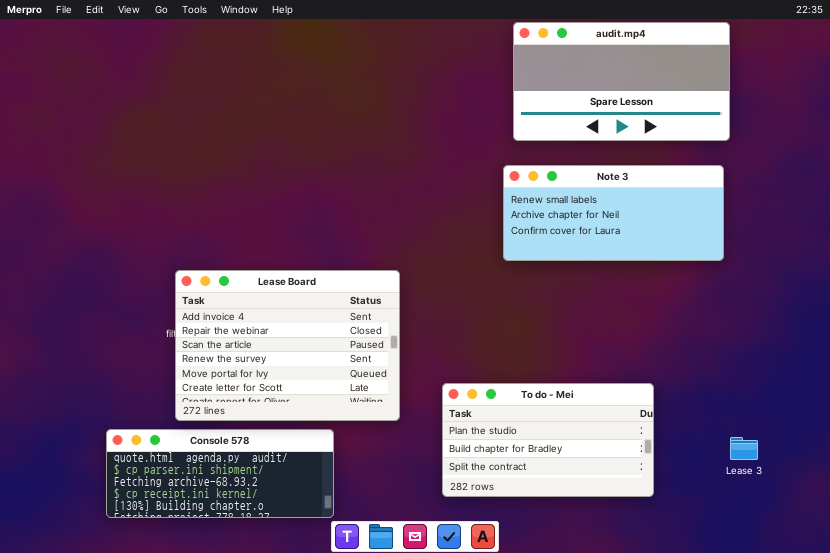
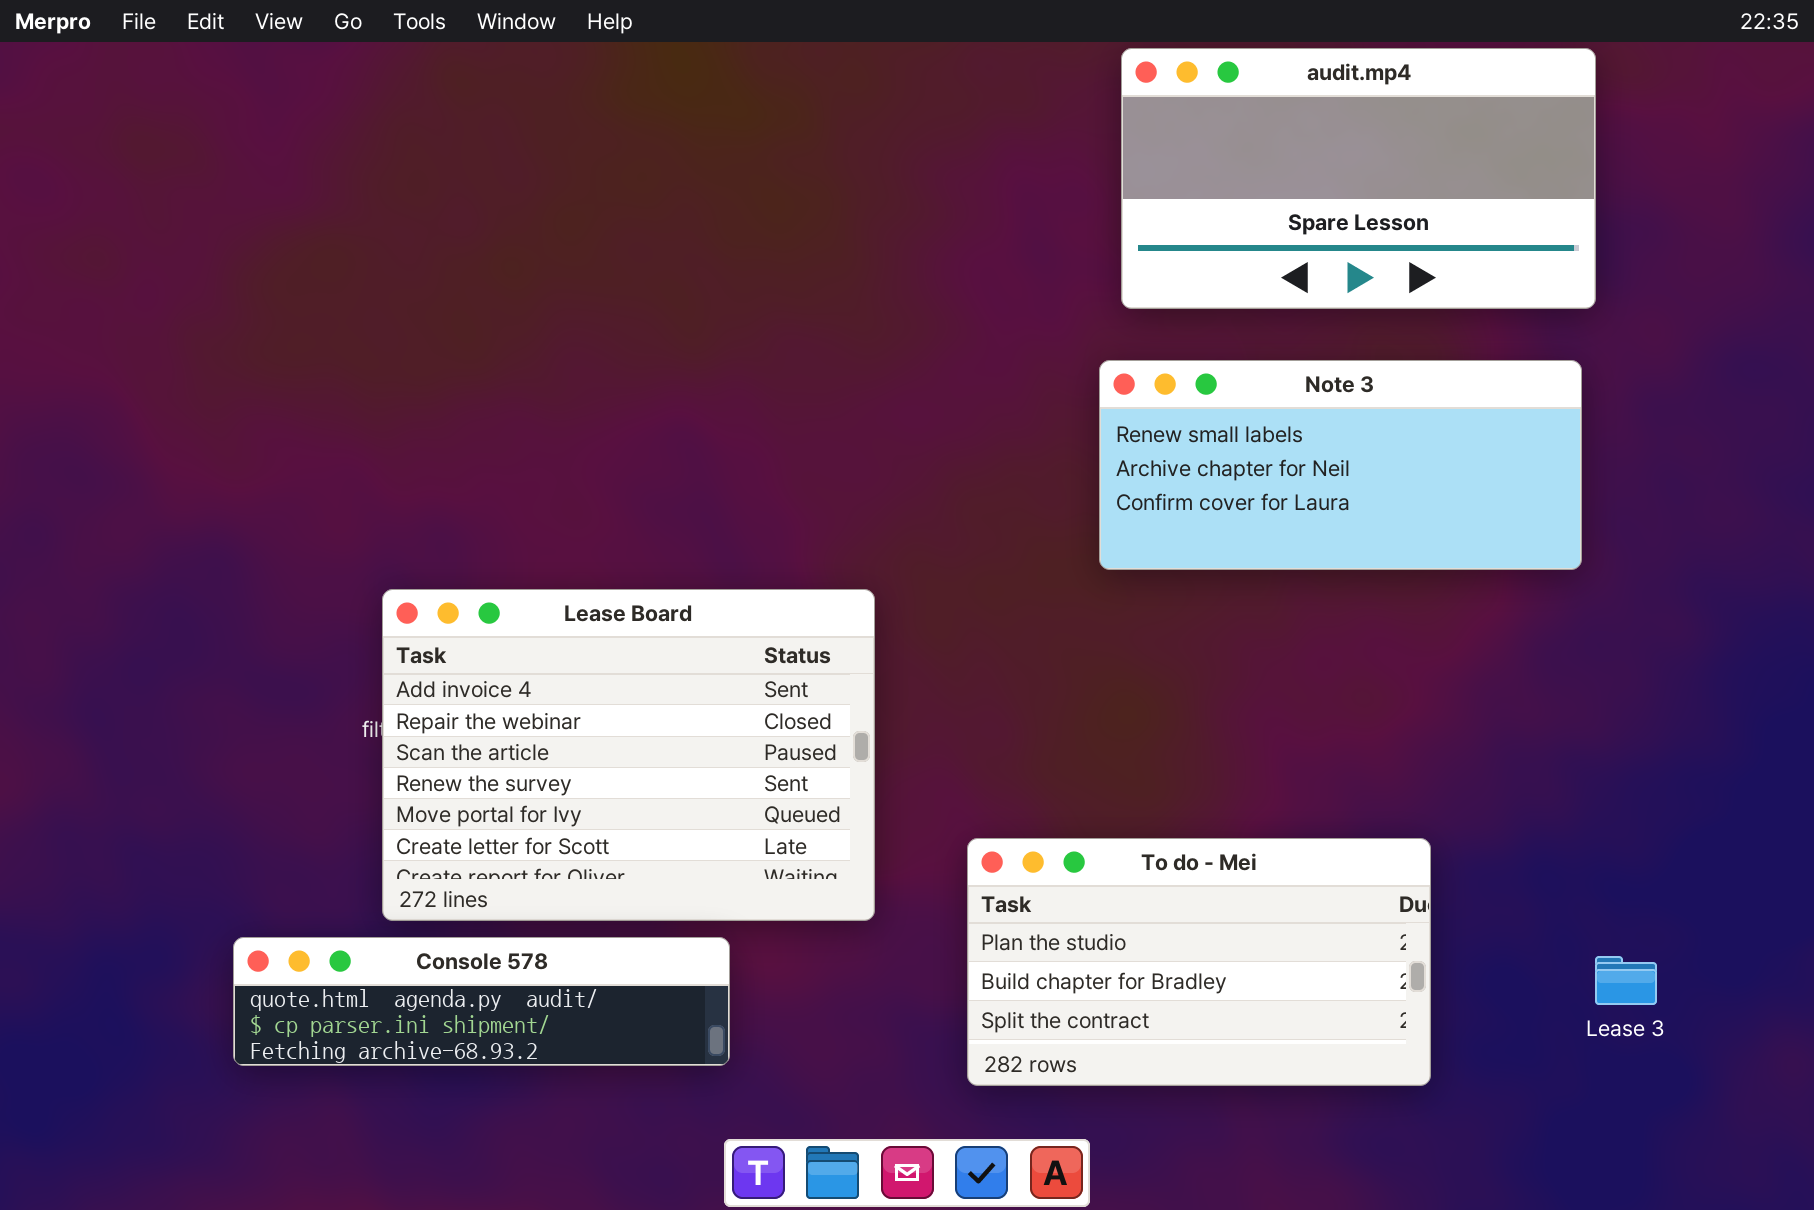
Console 578: [106,429,334,518] -> [233,937,730,1066], resized

